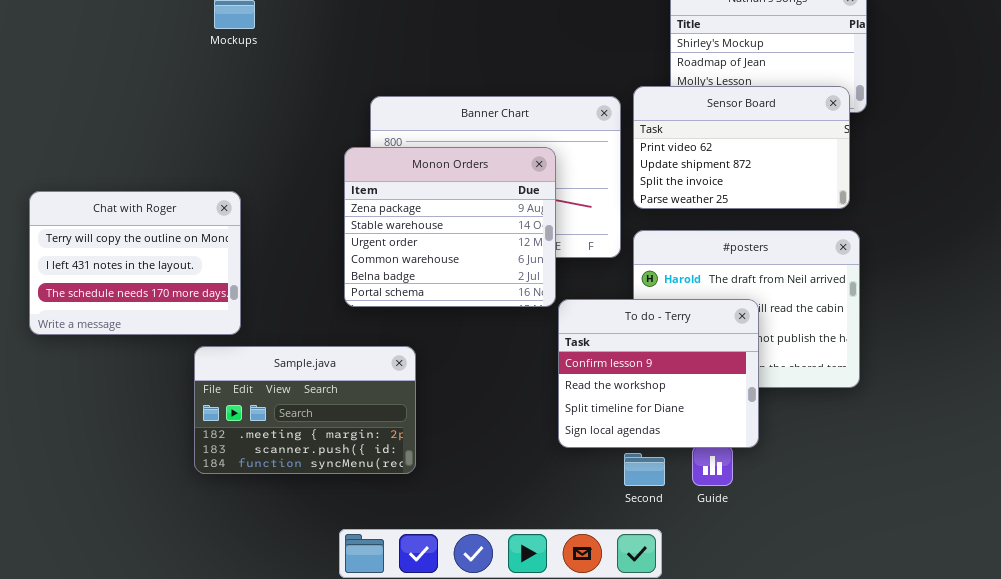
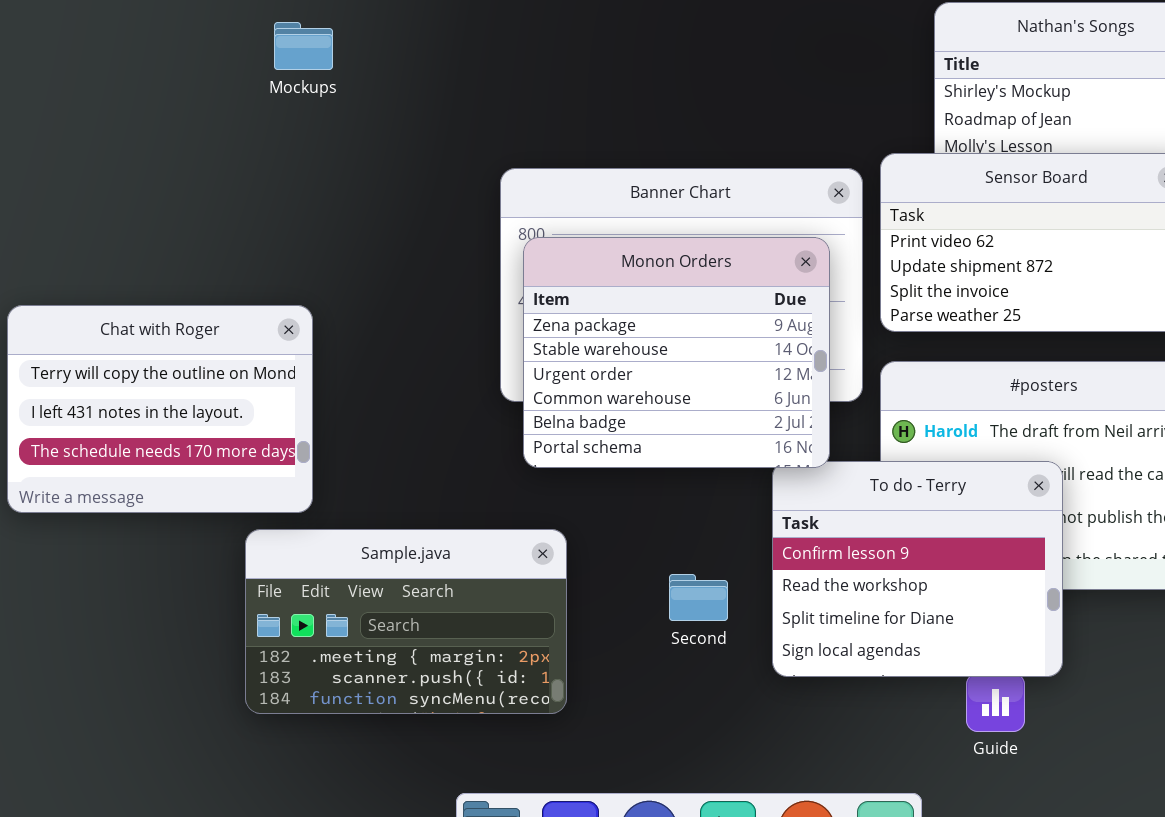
Monon Orders: [344,147,556,307] -> [523,237,830,468], moved
Second: [624,453,665,486] -> [669,574,728,621], moved

